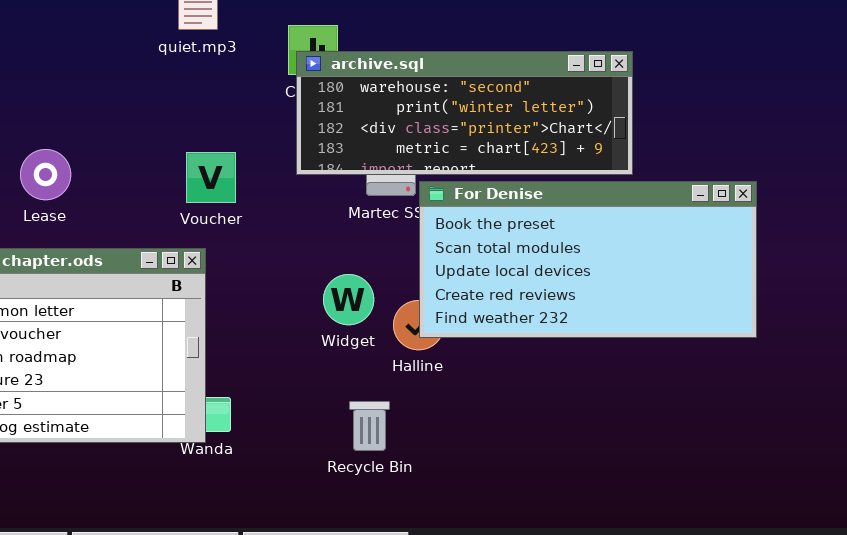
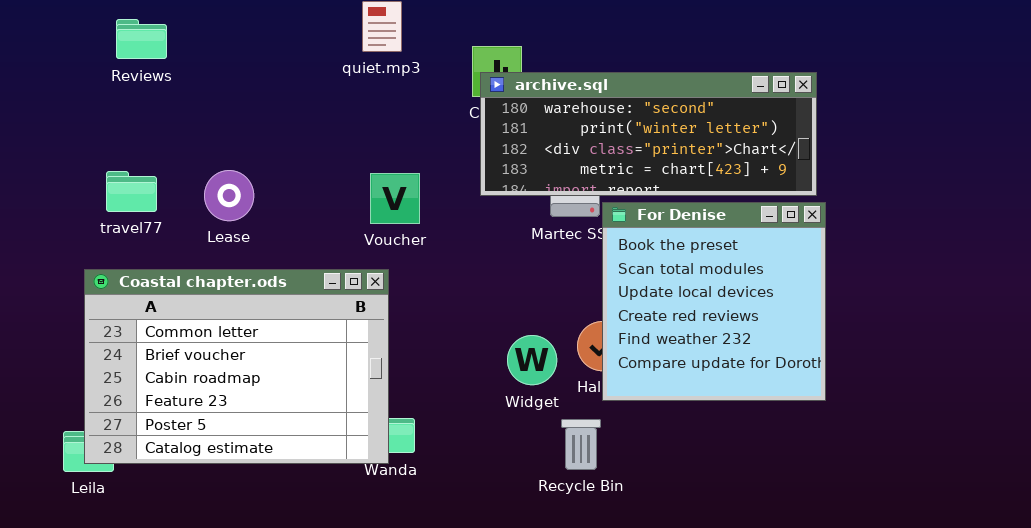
For Denise: [419,181,757,338] -> [602,202,826,401], resized
Widget: [323,274,374,325] -> [507,335,557,385], moved
Recycle Bin: [349,401,390,451] -> [561,419,601,470], moved

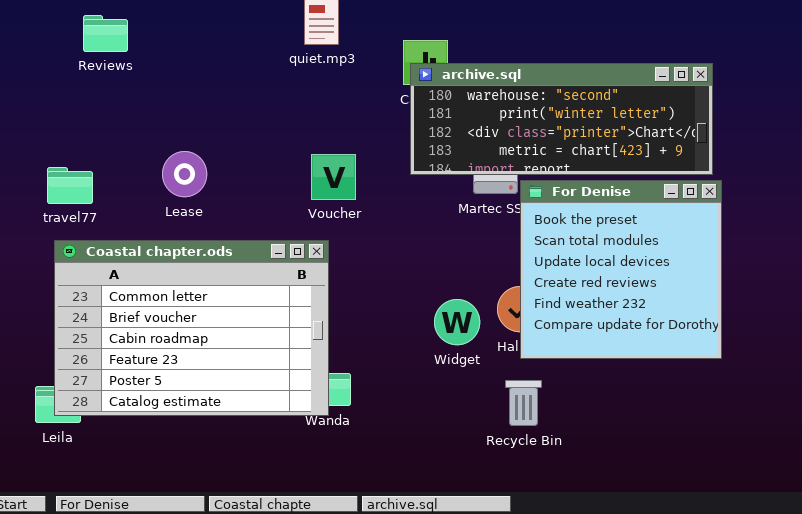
travel77: [106,171,157,212] -> [47,167,93,204], moved
Recycle Bin: [561,419,601,470] -> [505,380,542,426], moved

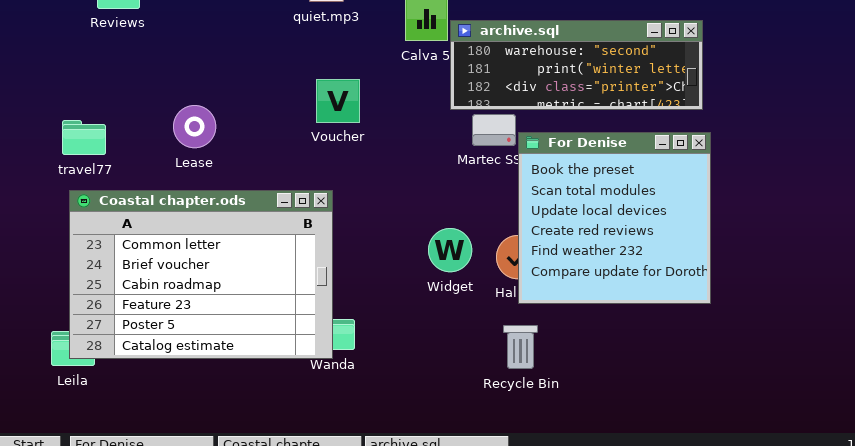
archive.sql: [410,63,713,175] -> [450,20,703,110], resized
Voucher: [311,154,356,200] -> [316,79,360,123], moved
Widget: [434,299,480,345] -> [428,228,472,272], moved

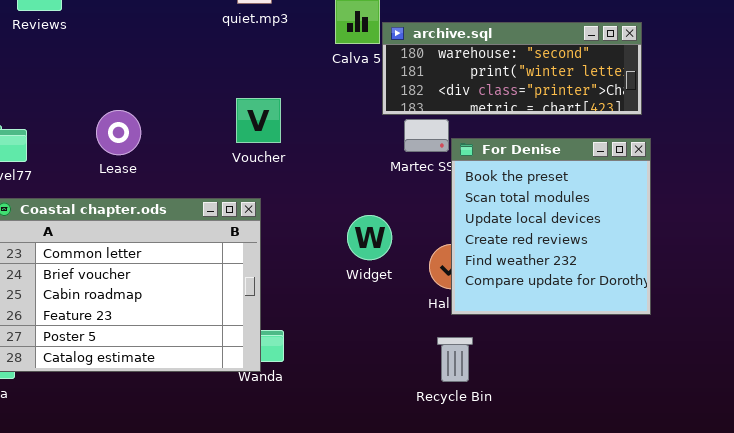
Voucher: [316,79,360,123] -> [236,98,281,143], moved
Widget: [428,228,472,272] -> [347,215,392,260], moved

